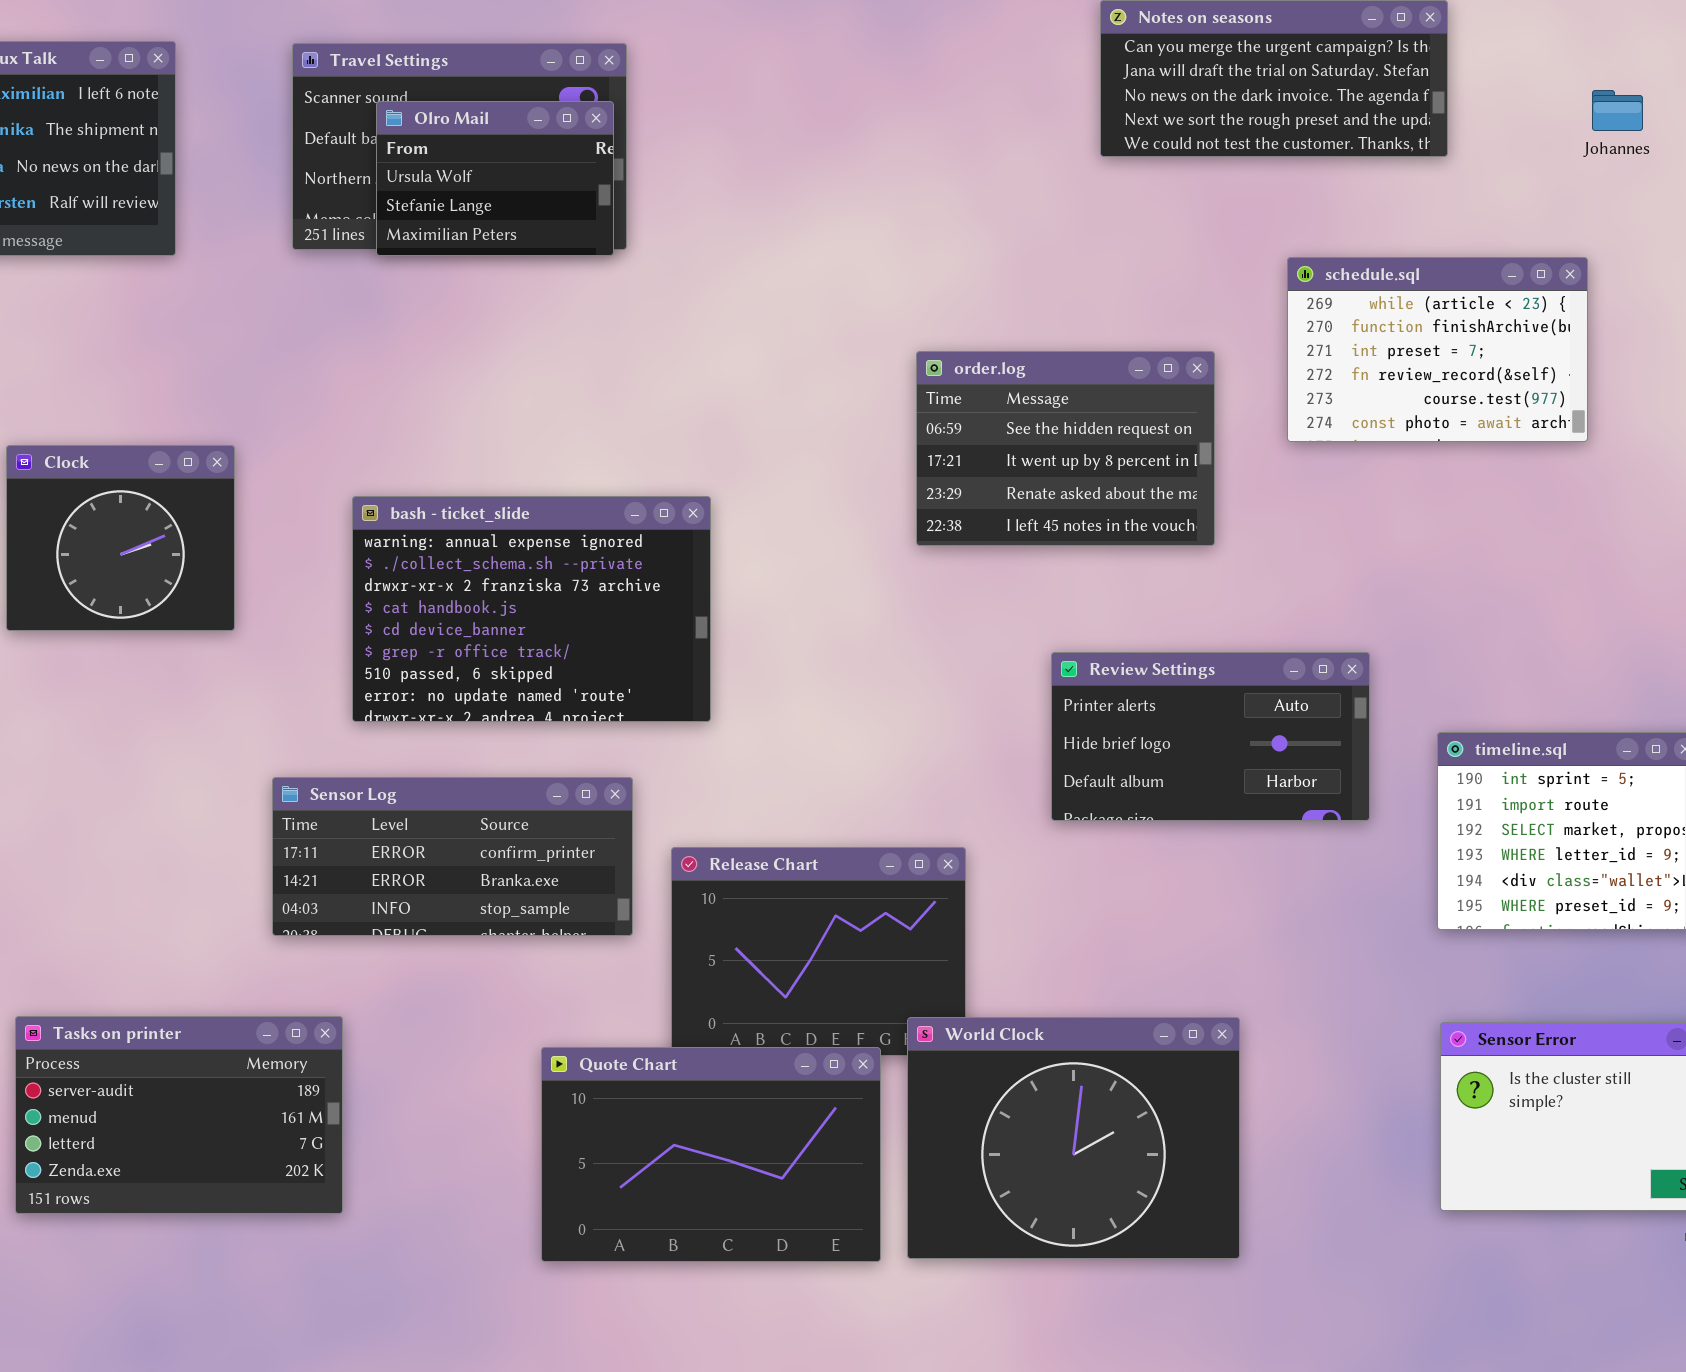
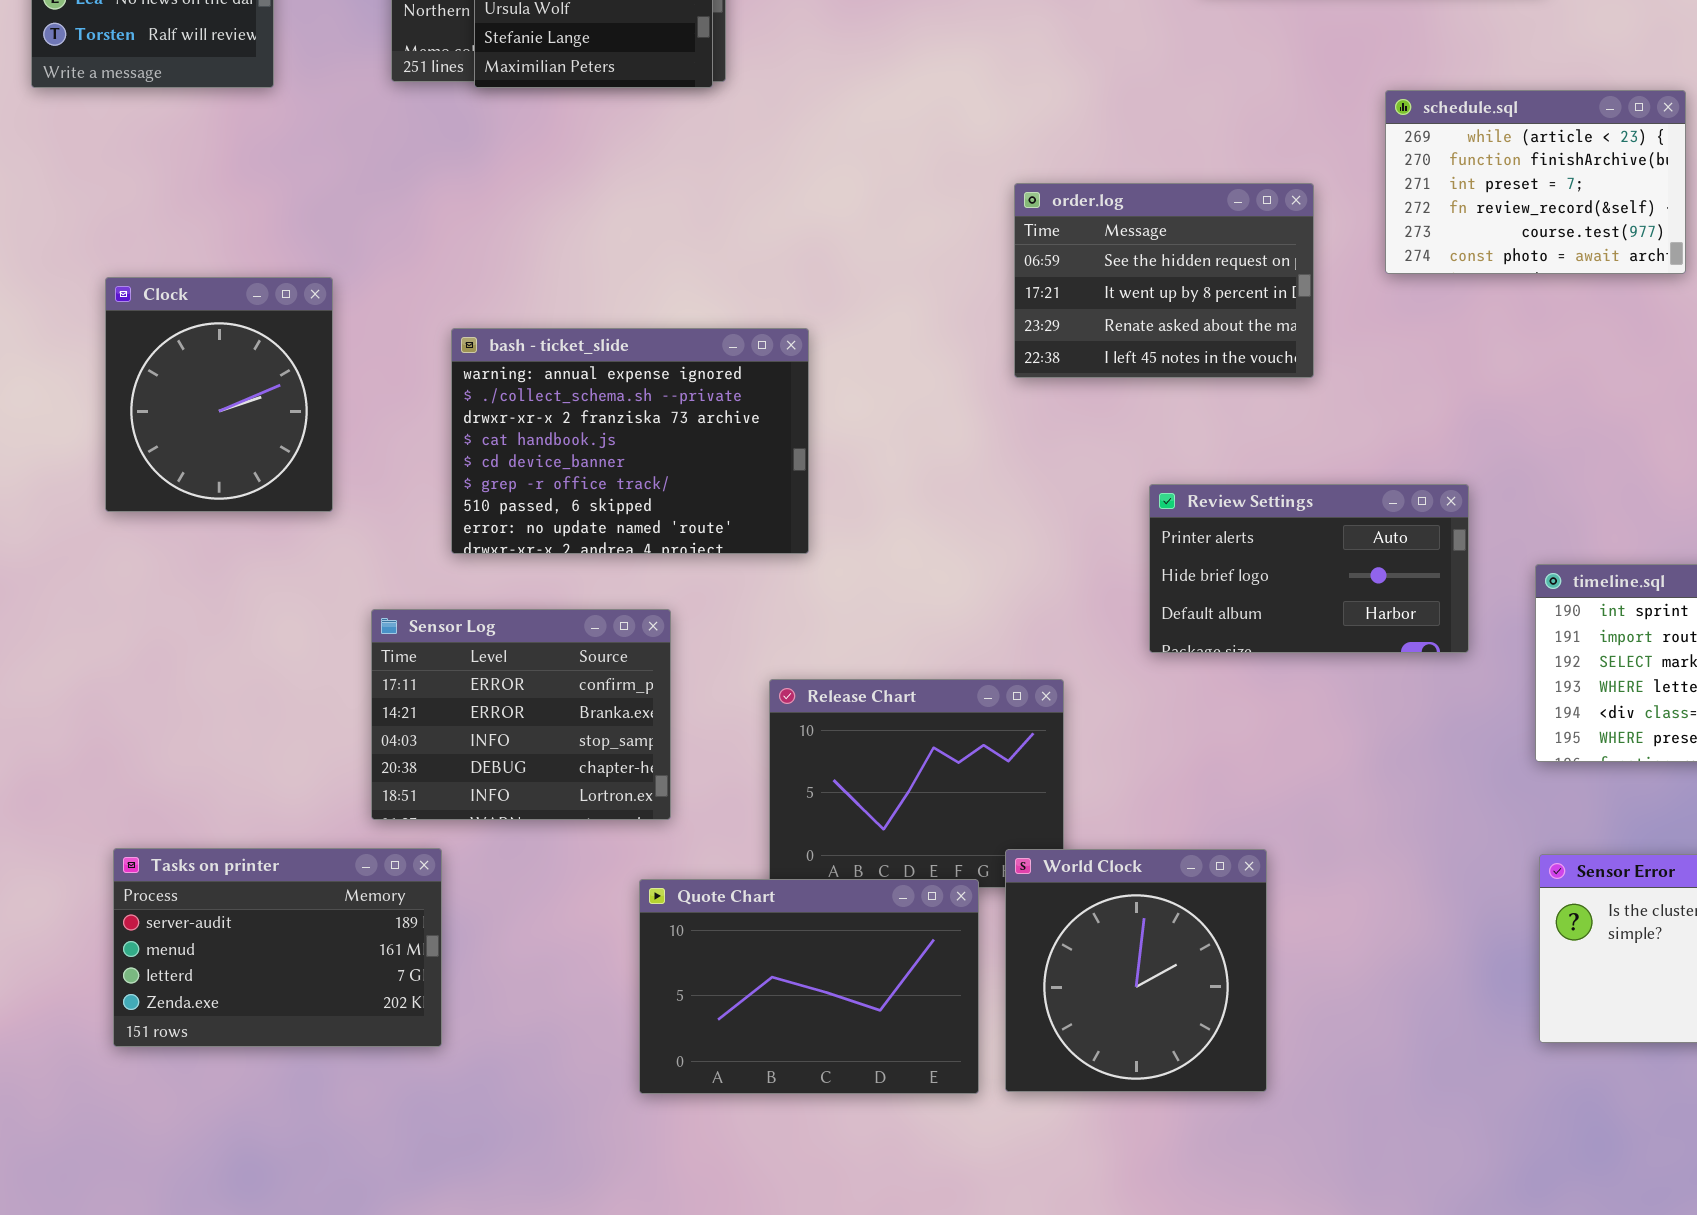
Clock: [6,445,235,631] -> [105,277,333,512], resized
Sensor Log: [272,777,633,936] -> [371,609,671,820], resized
World Clock: [907,1017,1240,1259] -> [1005,849,1267,1092], resized

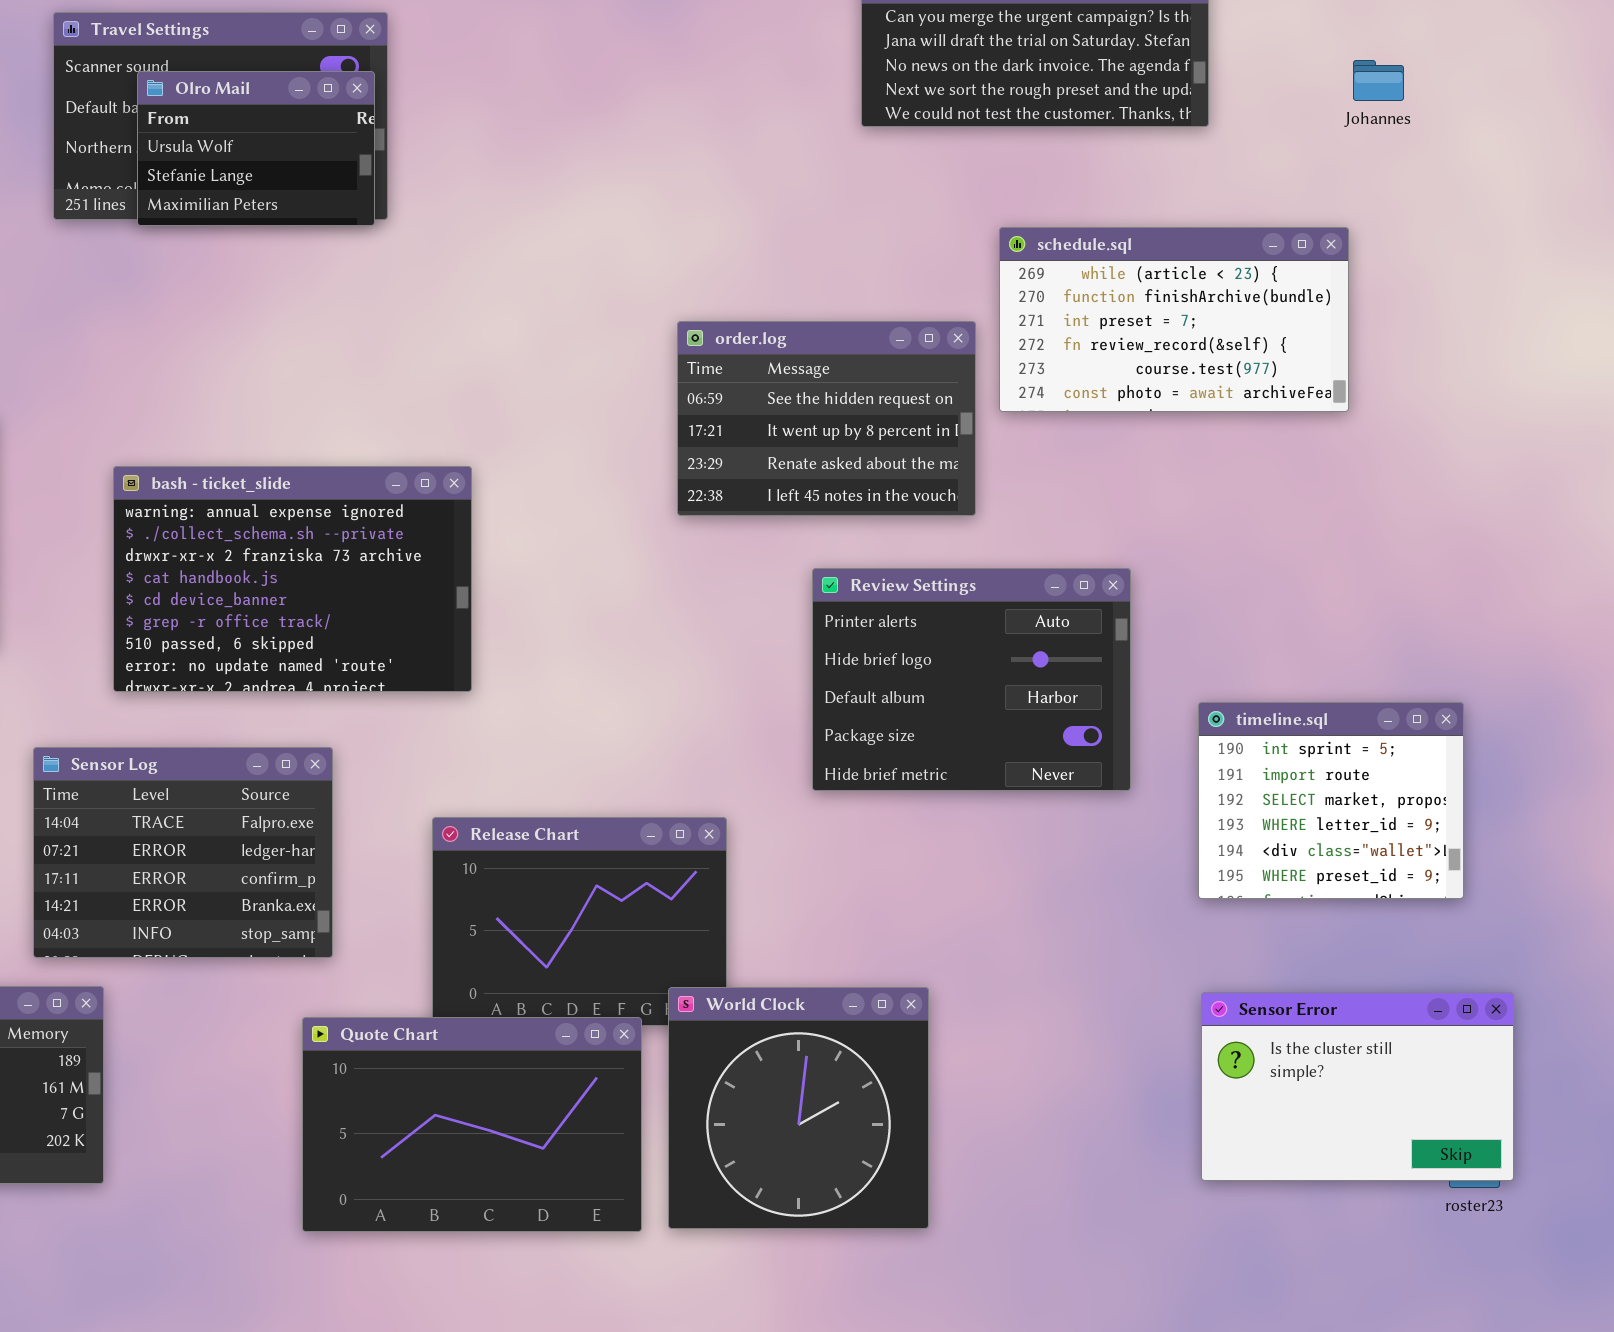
schedule.sql: [1385,90,1686,274] -> [999,227,1349,412], resized
Review Settings: [1149,484,1469,653] -> [812,568,1131,791], resized
Sensor Log: [371,609,671,820] -> [33,747,333,958], scrolled up 2 rows

